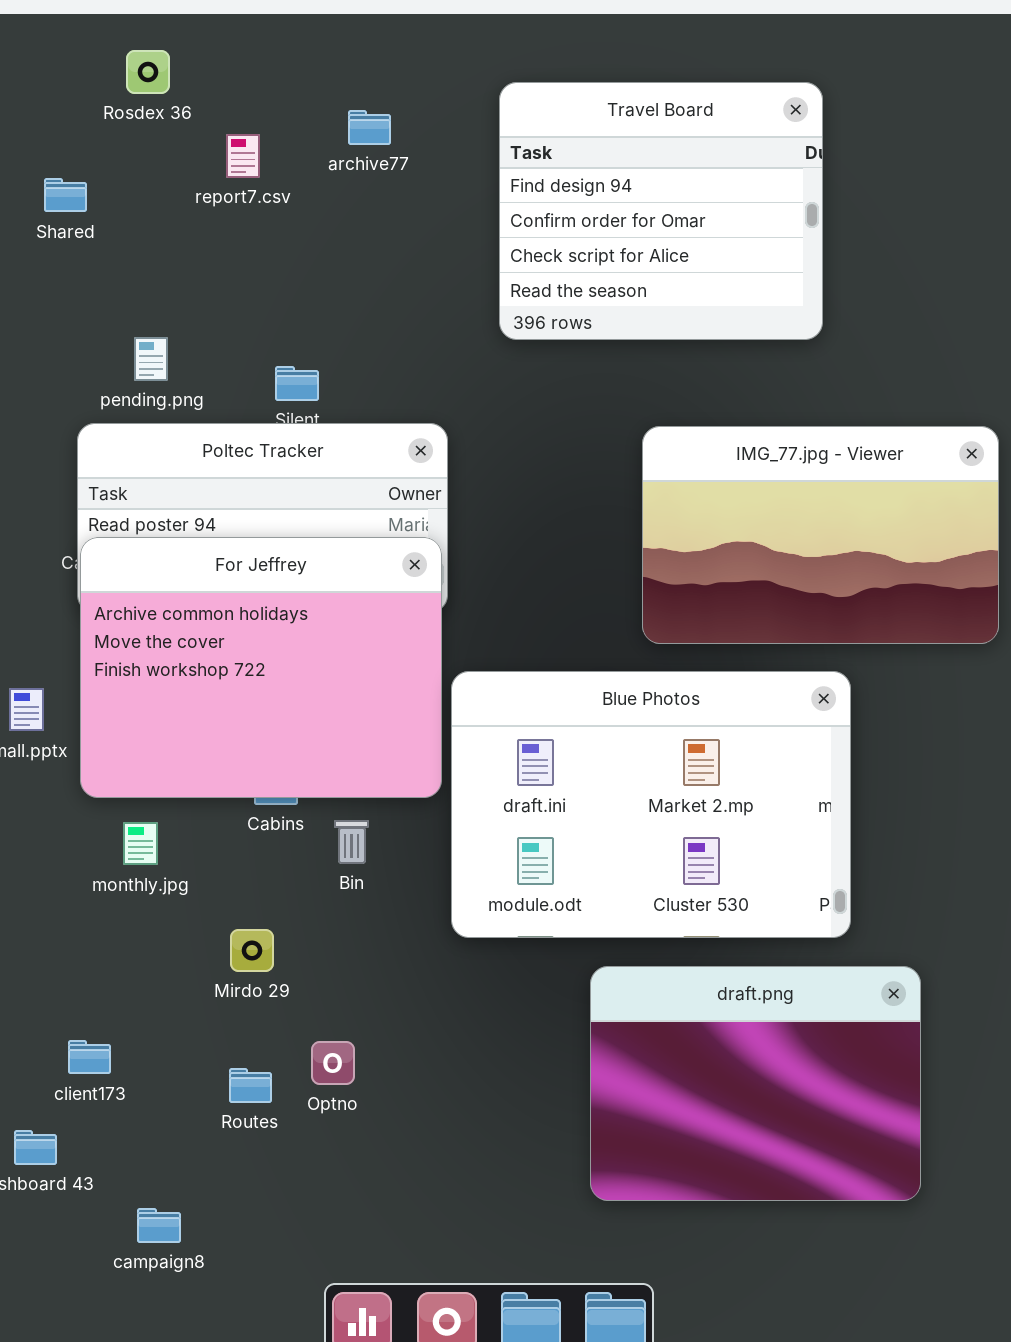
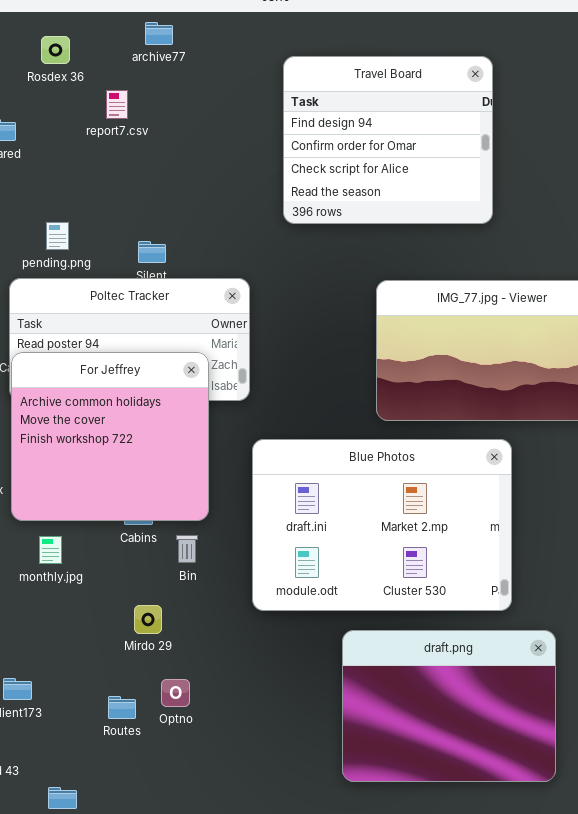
archive77: [348,110,391,145] -> [145,22,173,45], moved
For Jeffrey: [80,537,442,798] -> [11,352,209,521], resized
Mirdo 29: [230,929,274,972] -> [134,605,162,634], moved

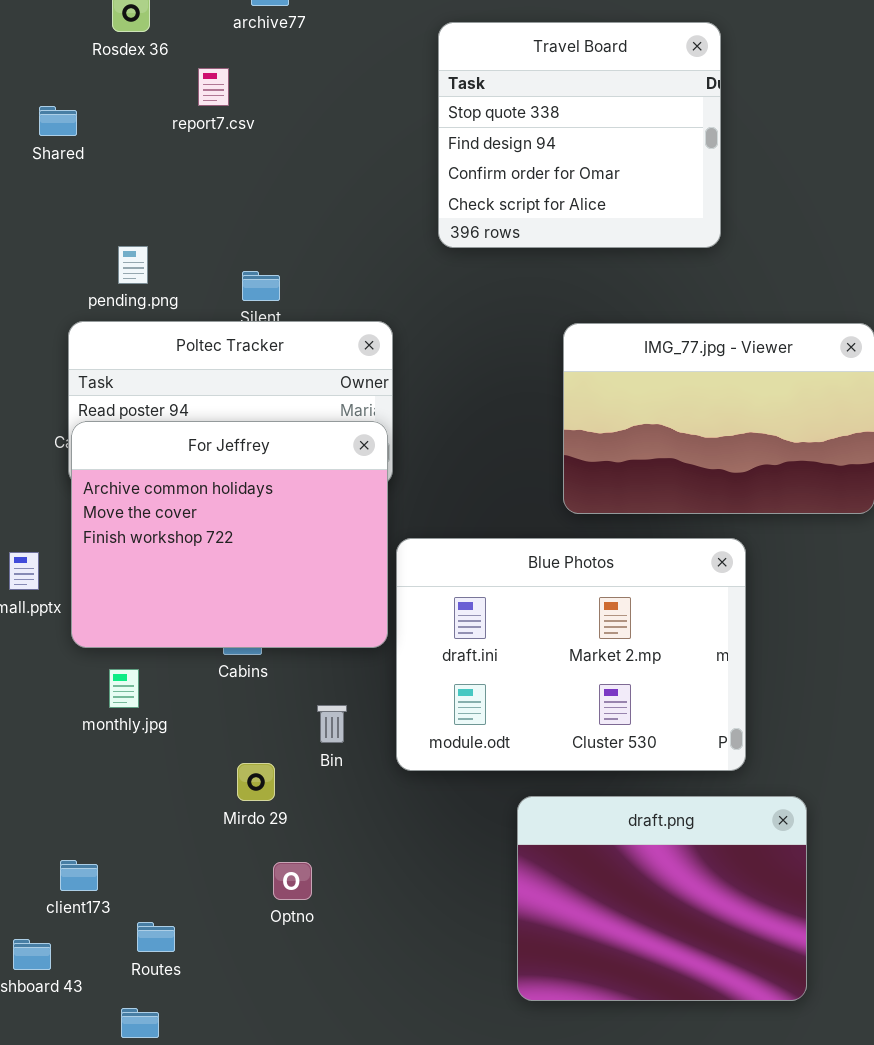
Travel Board: [283,56,493,224] -> [438,22,721,248], scrolled up 1 row
For Jeffrey: [11,352,209,521] -> [71,421,388,648], resized
Bin: [176,535,198,563] -> [317,705,347,743], moved
Routes: [108,696,136,719] -> [137,922,175,952], moved

